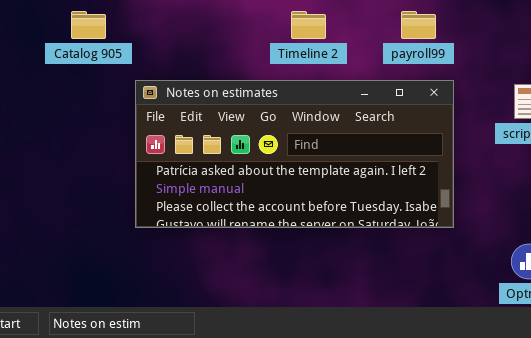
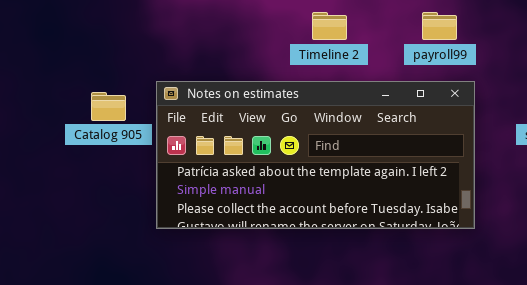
Catalog 905: [71,11,106,39] -> [91,92,126,121], moved

